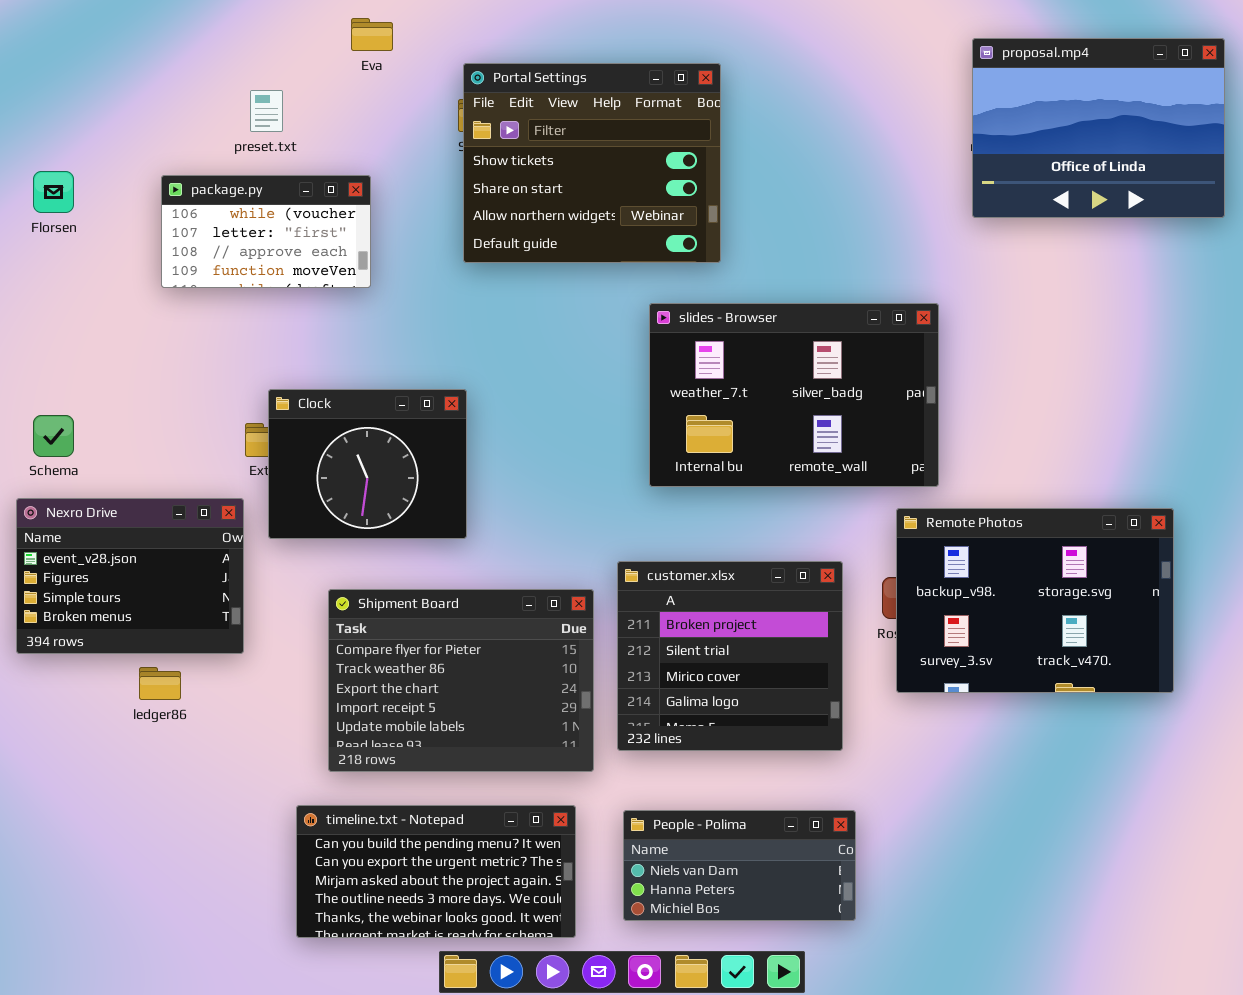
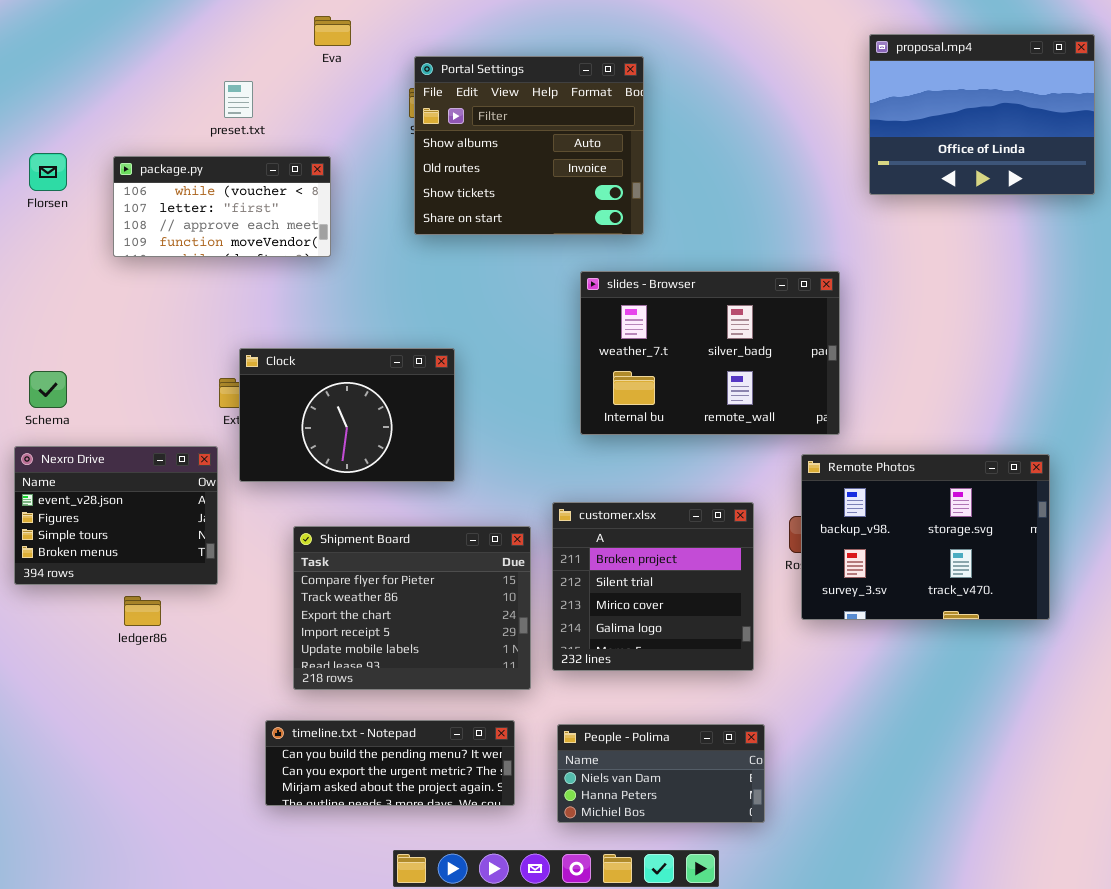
Portal Settings: [463,63,721,263] -> [414,56,644,235], scrolled up 2 rows
package.py: [161,175,371,288] -> [113,156,331,257], resized
Clock: [268,389,467,539] -> [239,348,455,482], resized
timeline.txt - Notepad: [296,805,576,938] -> [265,720,515,806], resized

